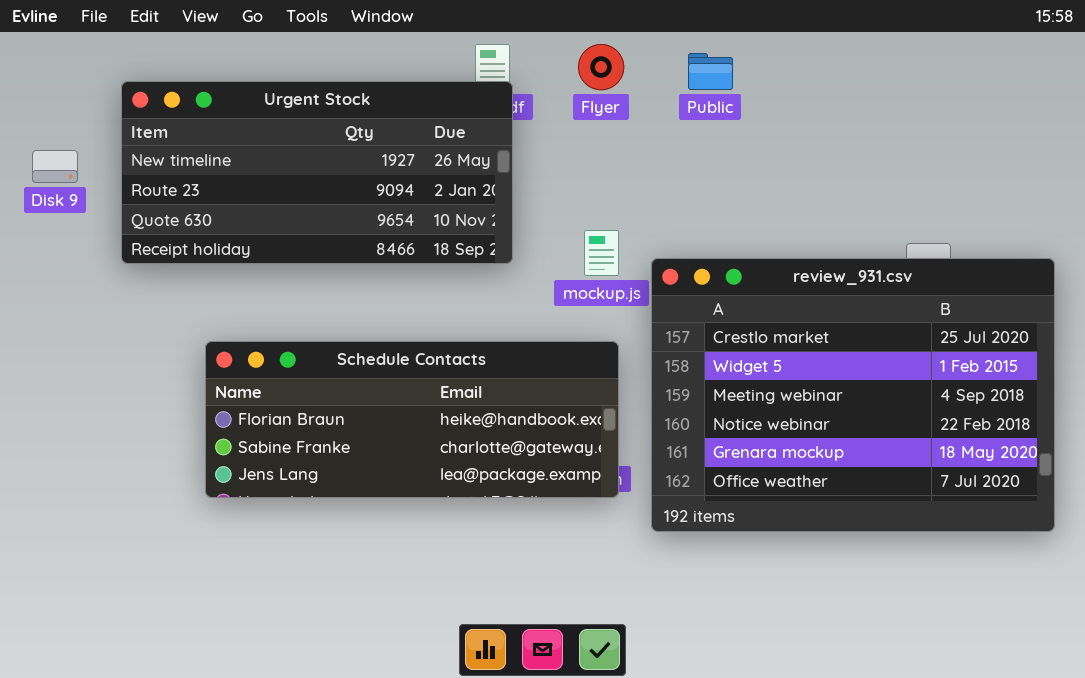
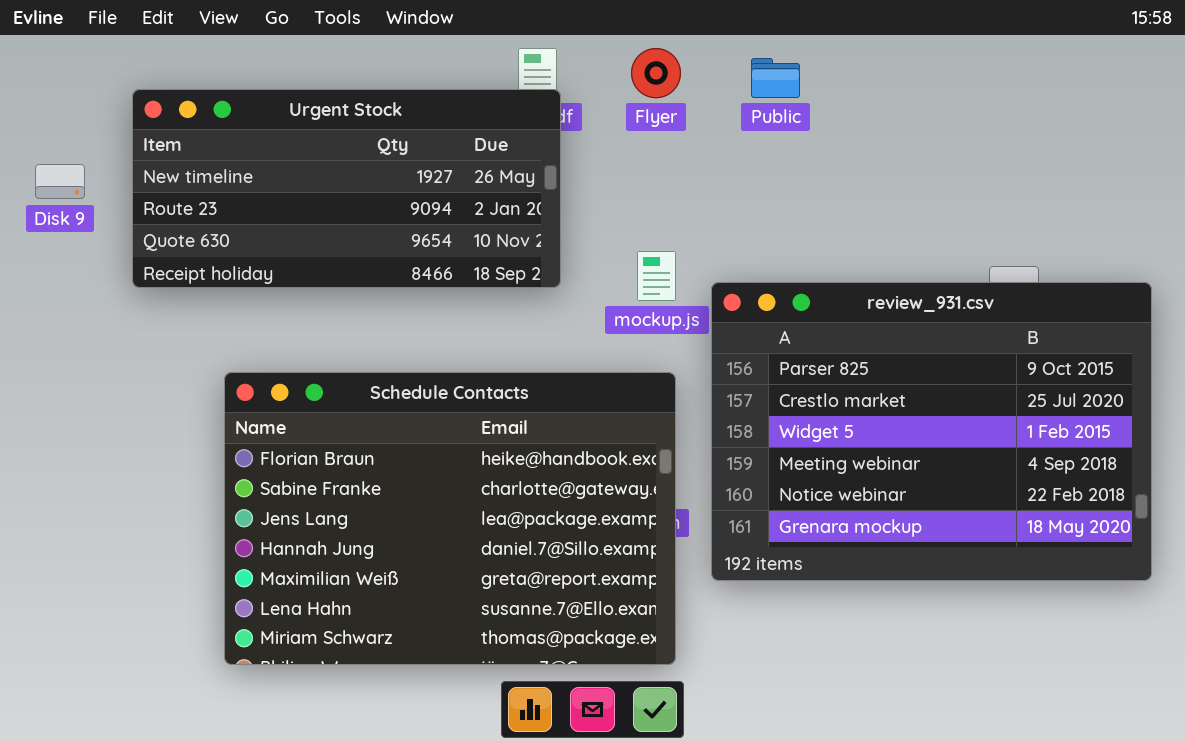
review_931.csv: [651,258,1055,532] -> [711,282,1152,581], scrolled up 1 row
Schedule Contacts: [205,341,619,498] -> [224,372,676,665], resized

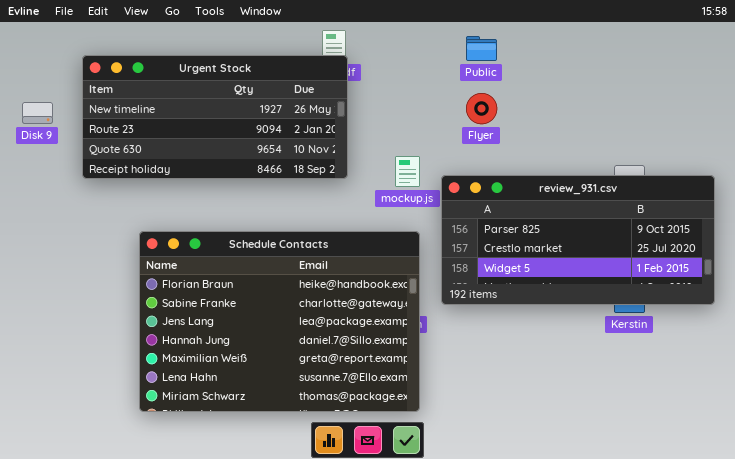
Flyer: [631,48,681,98] -> [466,93,497,124], moved
review_931.csv: [711,282,1152,581] -> [441,175,715,305], resized

